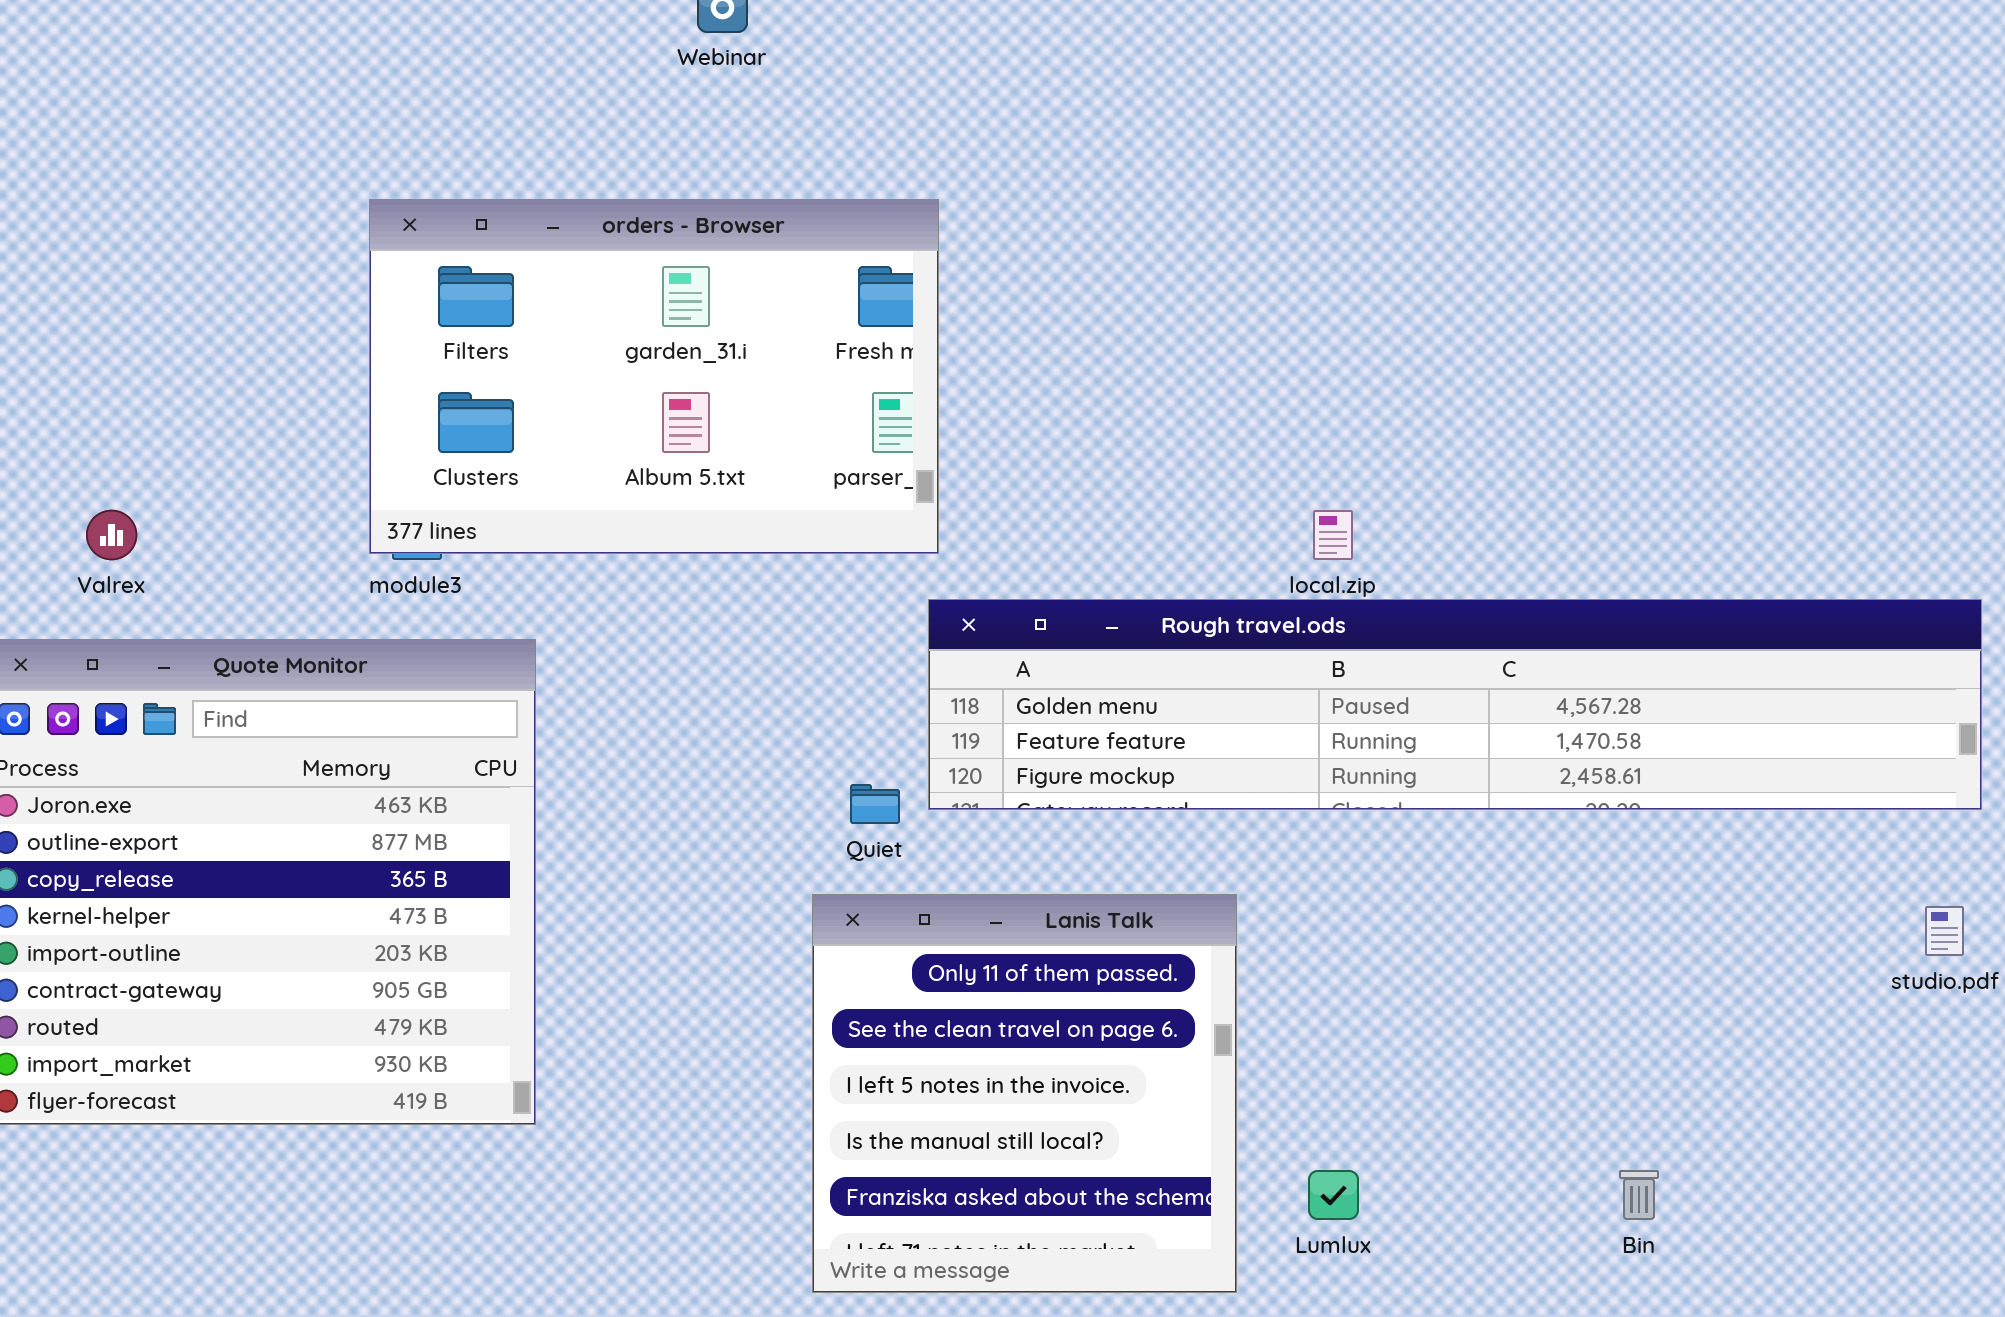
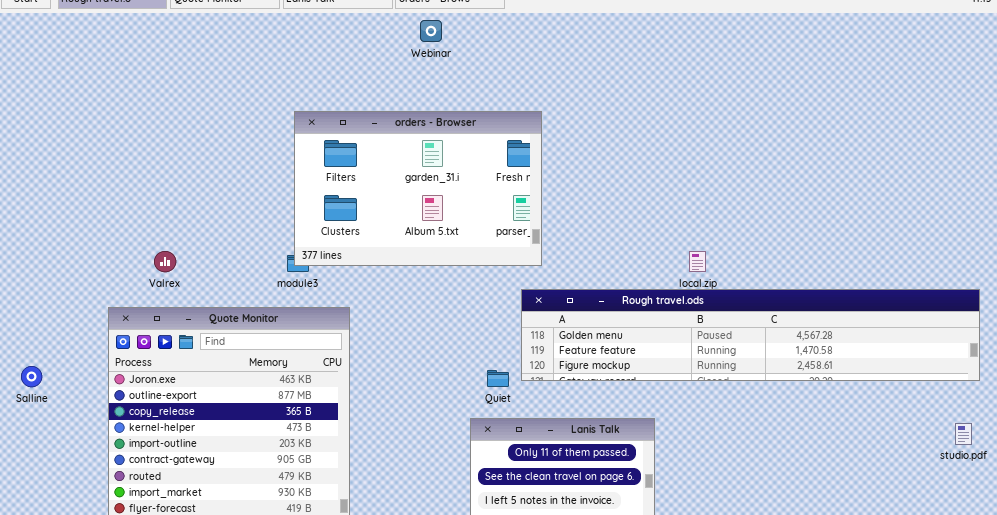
orders - Browser: [369,199,939,554] -> [294,111,542,266], moved

